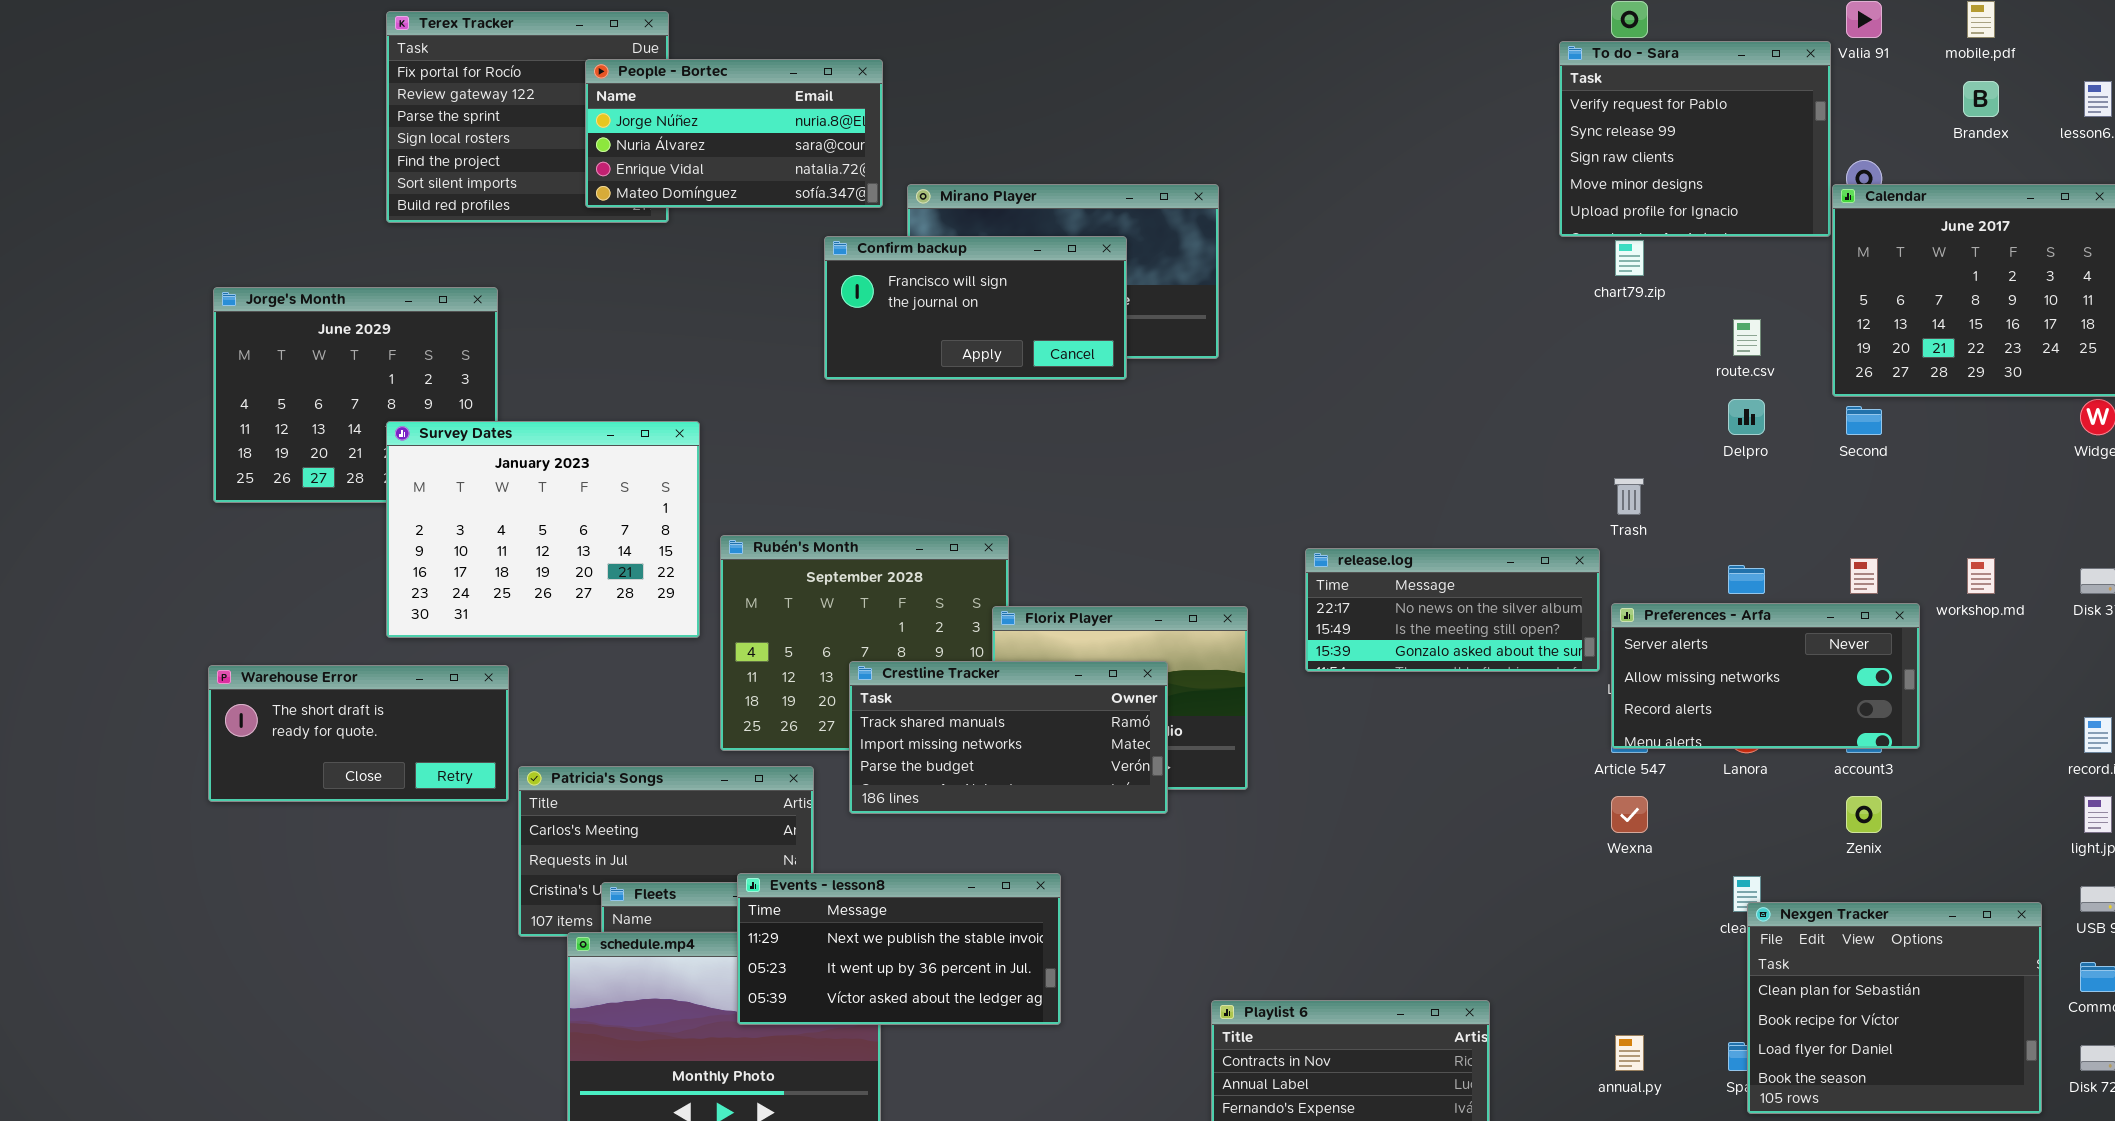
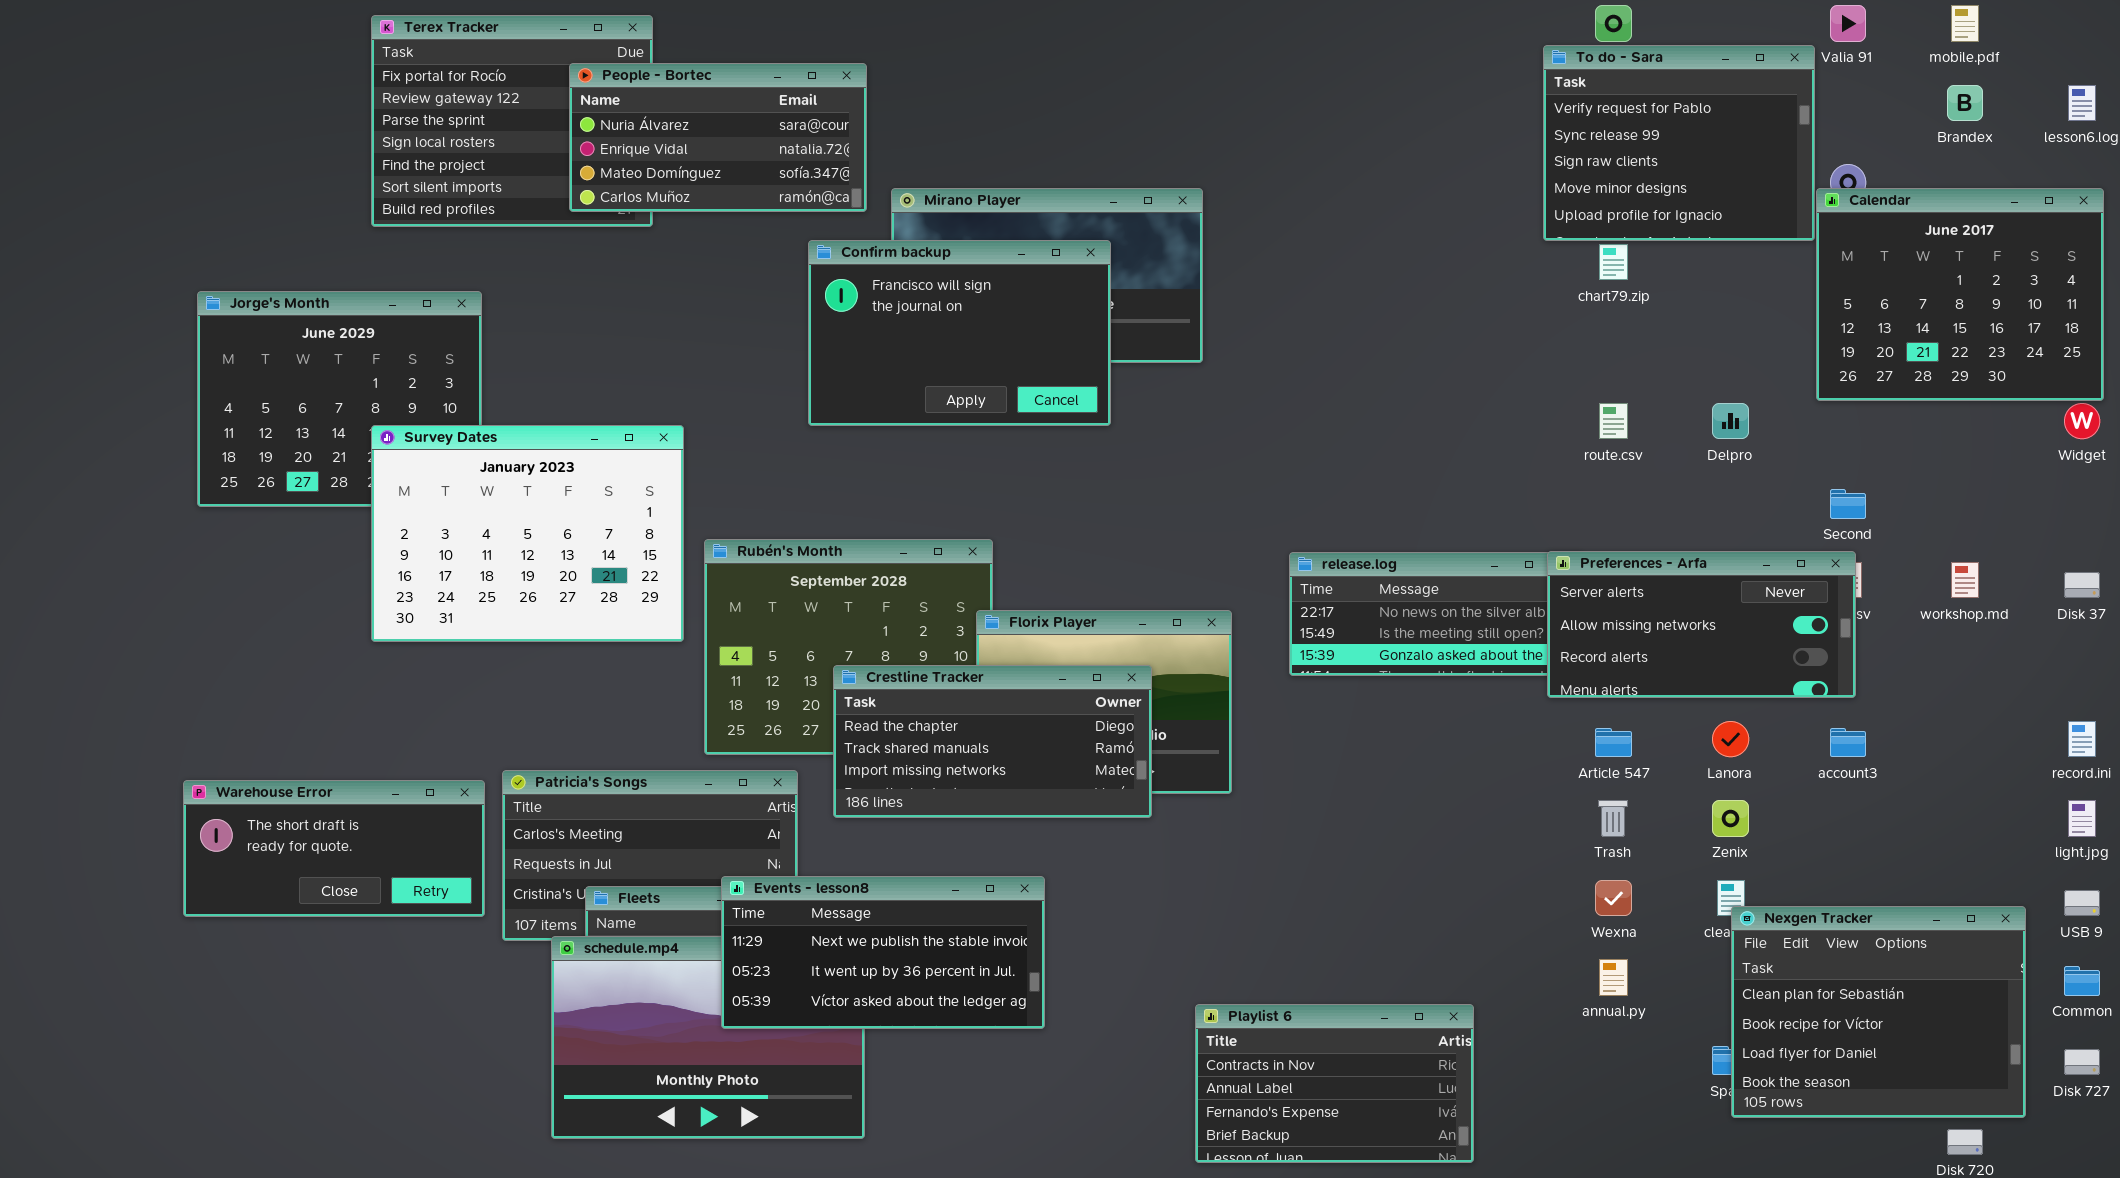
People - Bortec: [585,59,883,208] -> [569,63,867,212], scrolled down 1 row
Confirm backup: [824,236,1127,380] -> [808,240,1111,426], resized
route.csv: [1733,319,1761,356] -> [1599,403,1628,439], moved
Second: [1846,406,1882,435] -> [1830,489,1866,519], moved
Trash: [1614,478,1644,515] -> [1598,800,1628,837], moved
Preferences - Arfa: [1611,603,1920,749] -> [1547,551,1856,698], moved
Crestline Tracker: [849,661,1168,814] -> [833,665,1152,818], scrolled up 1 row
Warehouse Error: [208,665,509,802] -> [183,780,485,917], moved
Wexna: [1611,796,1648,833] -> [1595,880,1632,916], moved
Zenix: [1846,796,1882,833] -> [1712,800,1749,837], moved
annual.py: [1615,1035,1644,1071] -> [1599,959,1628,996], moved

